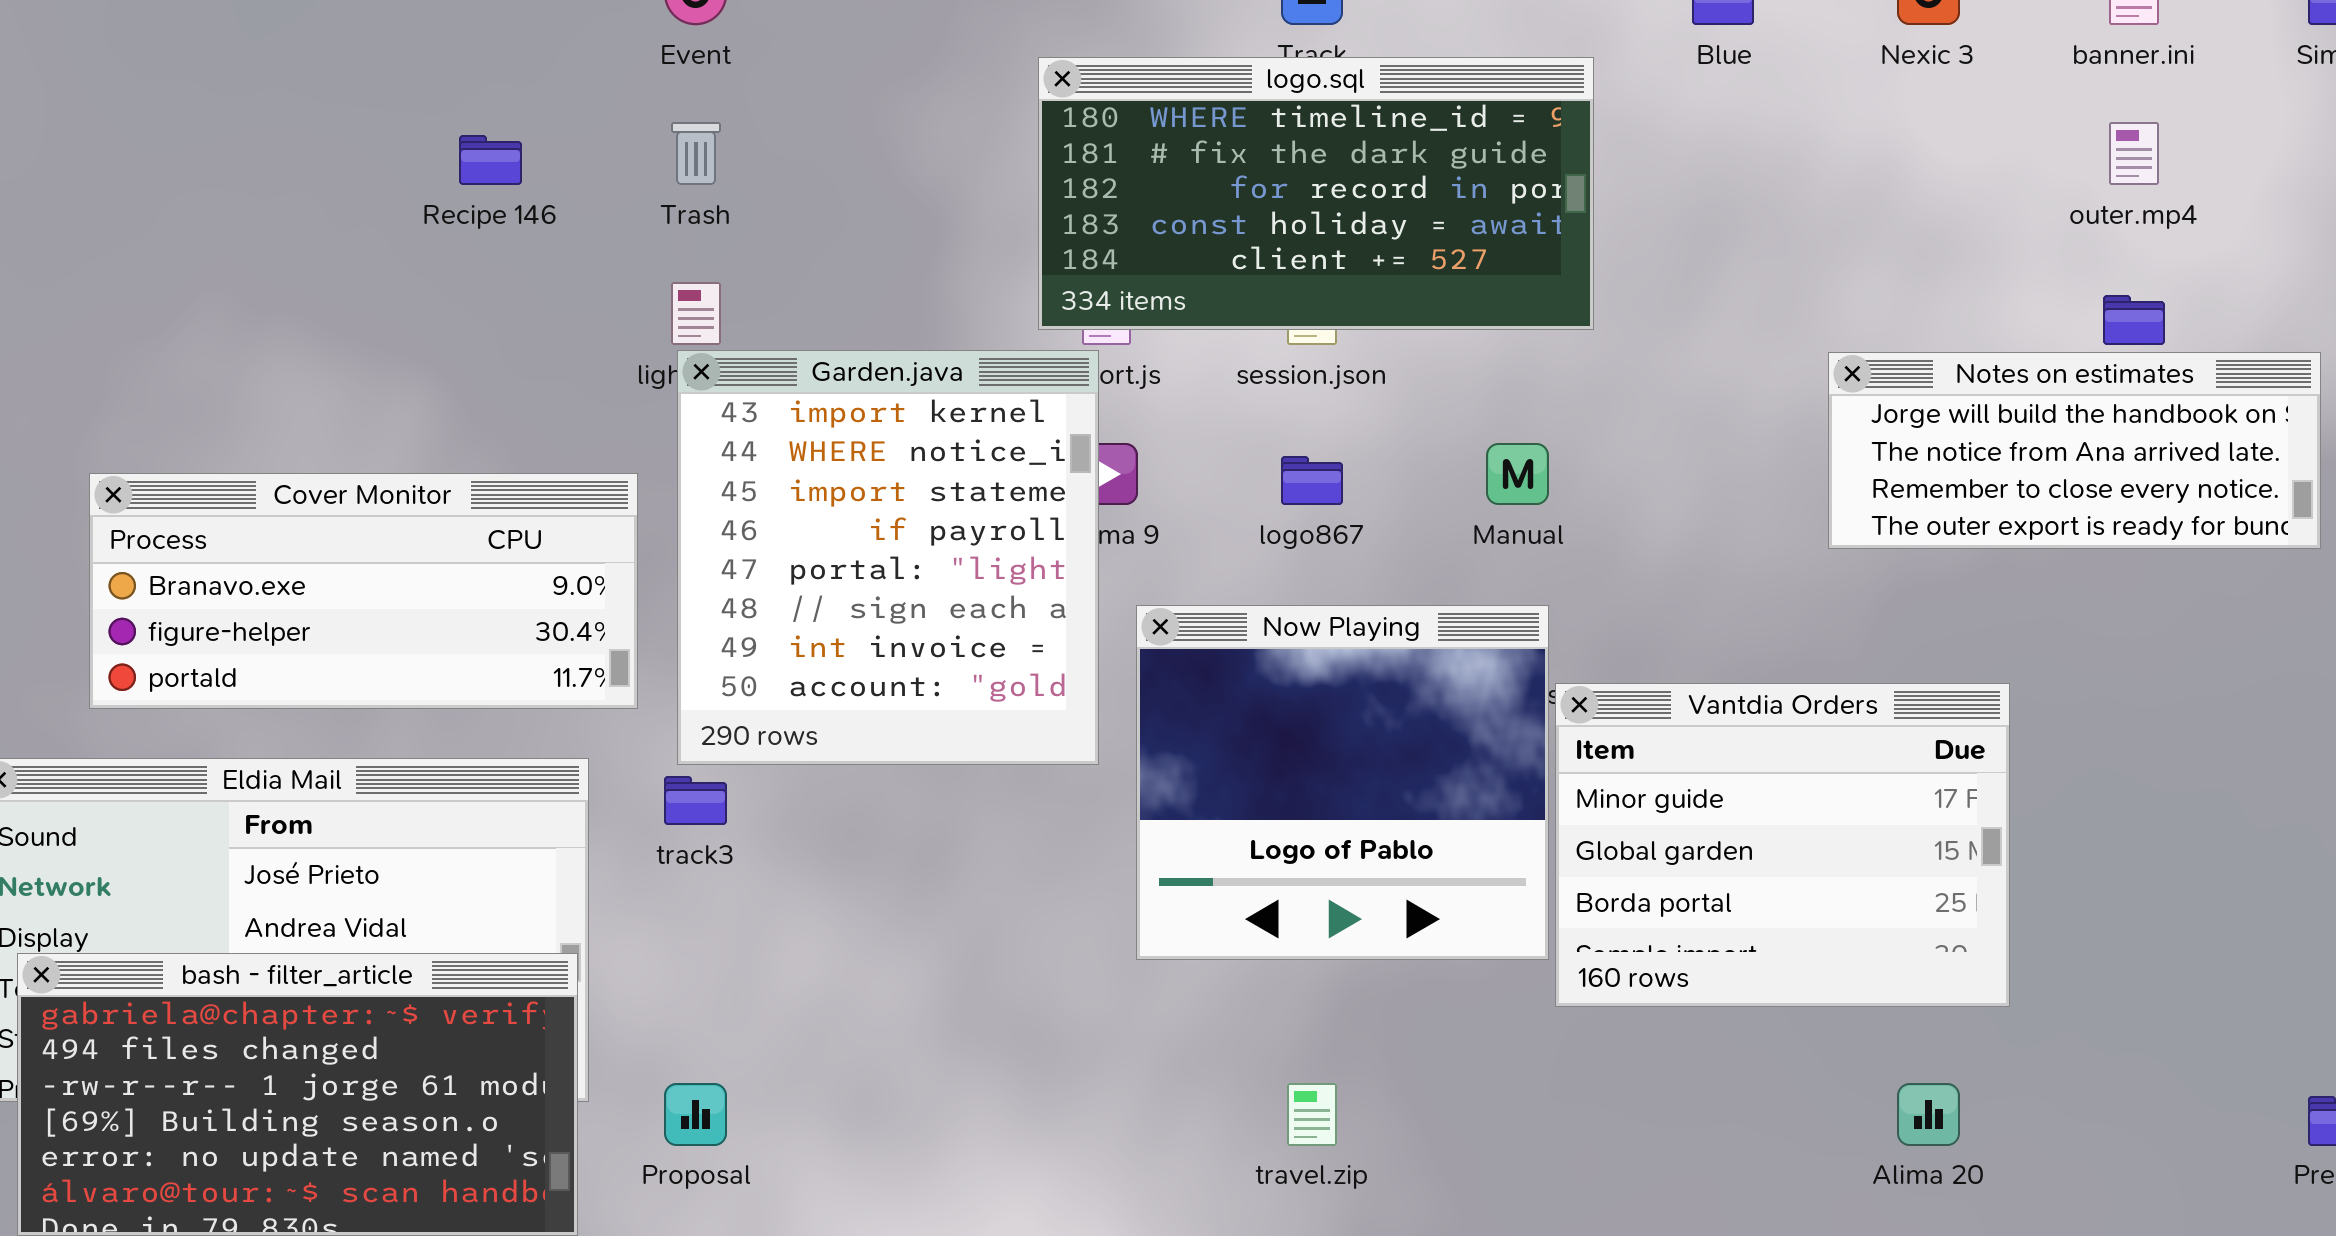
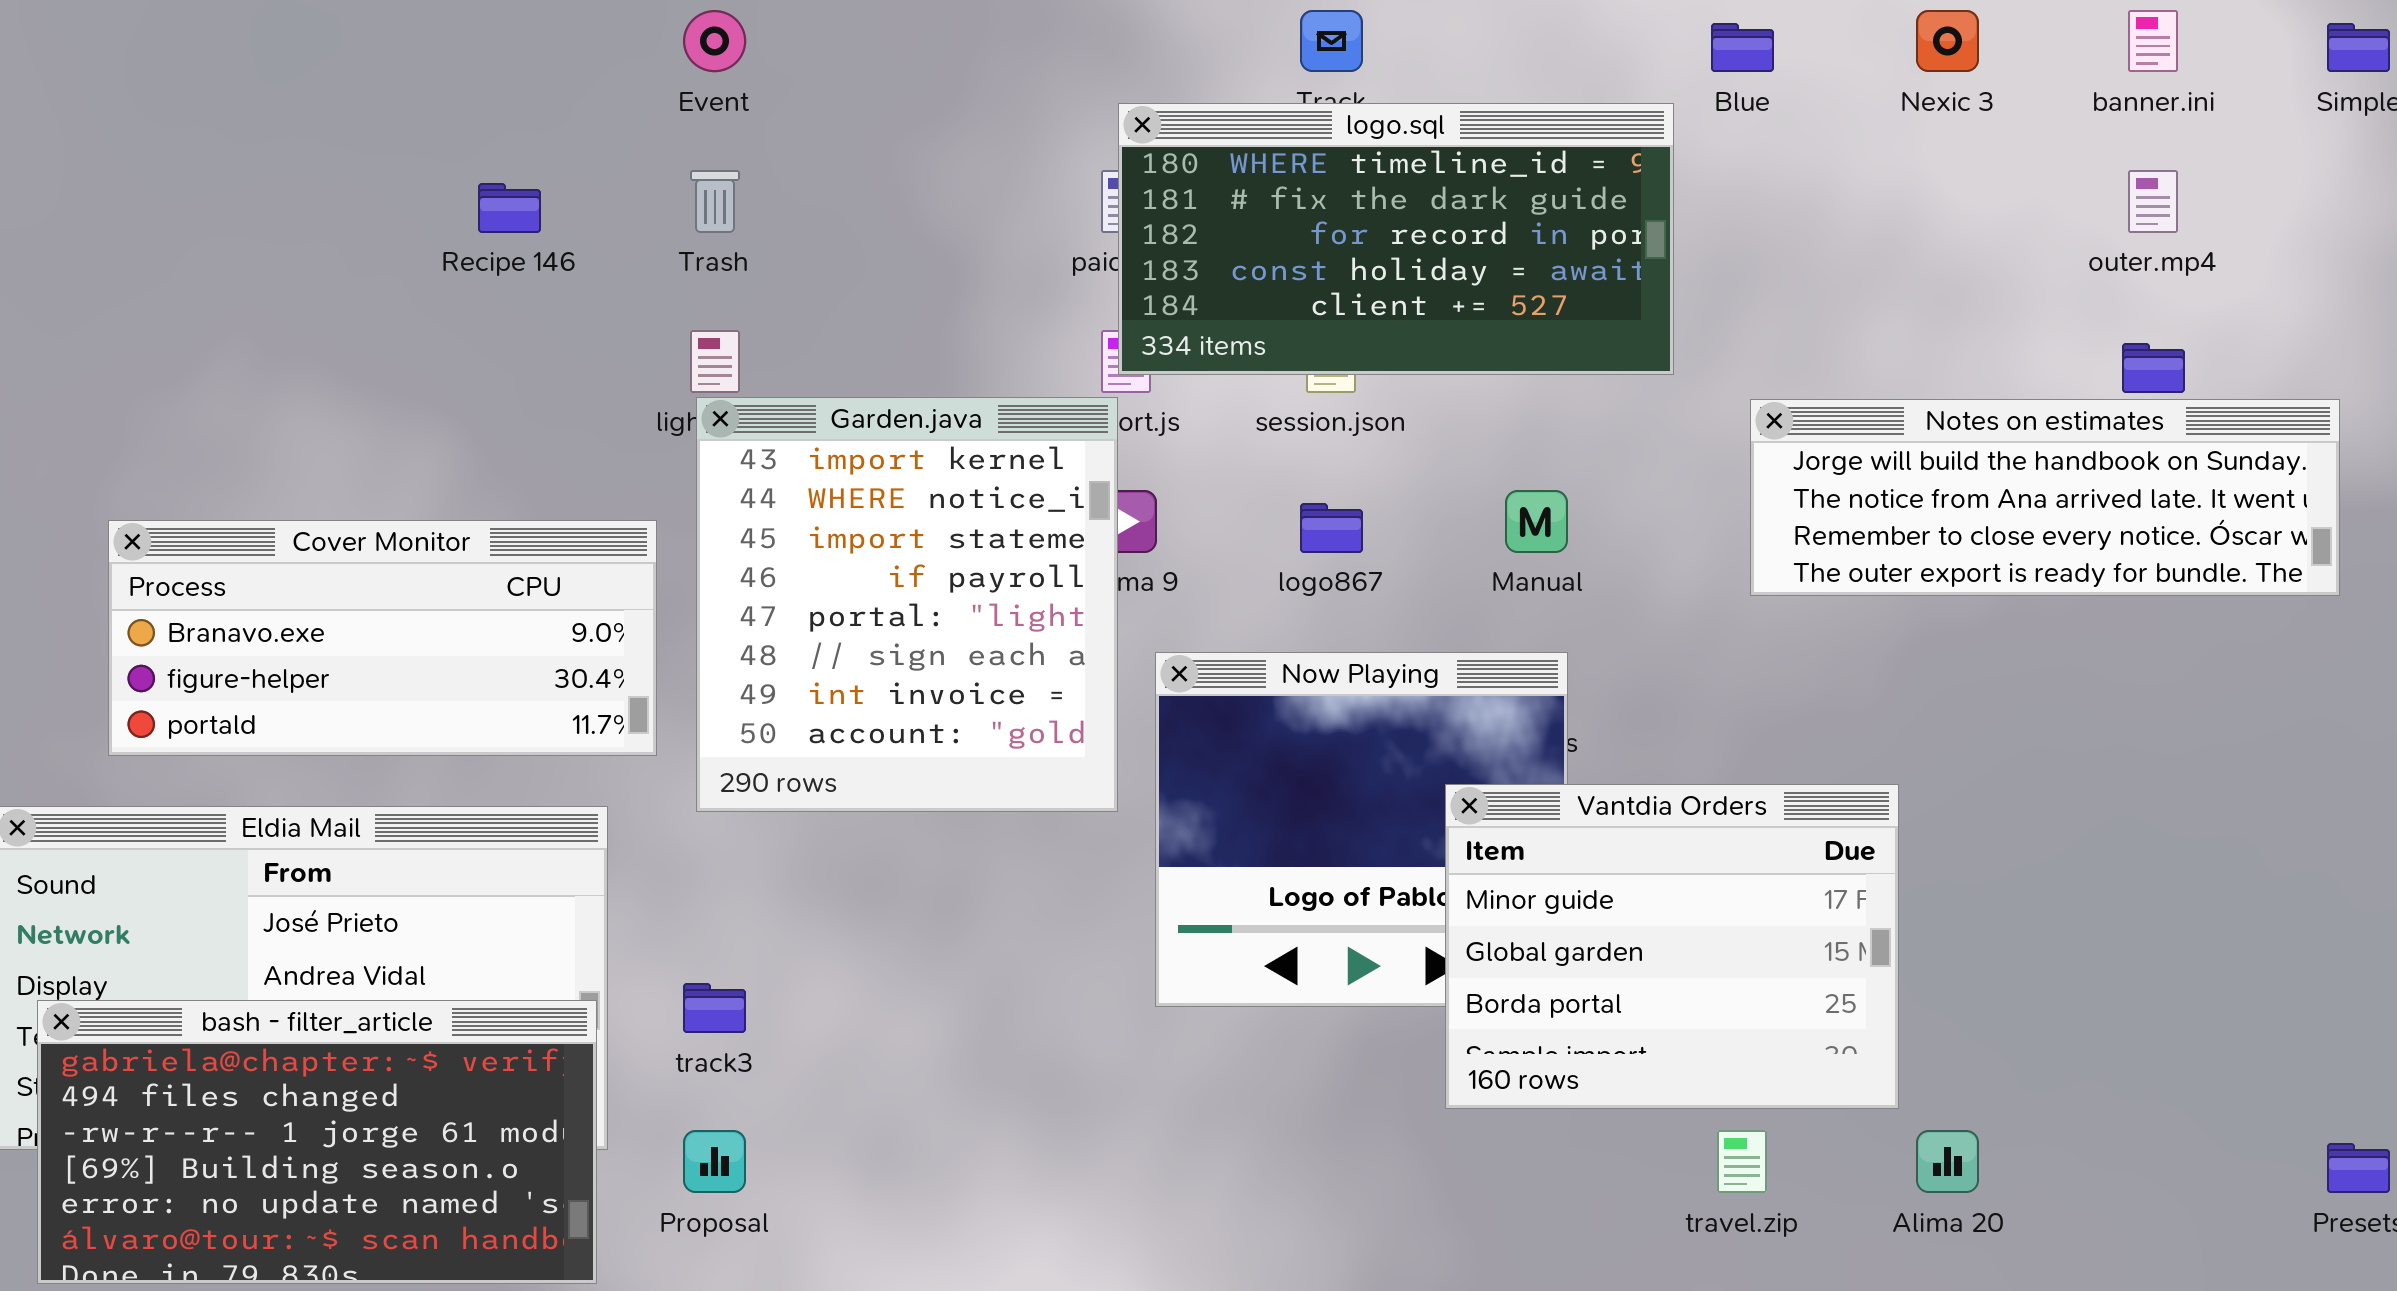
logo.sql: [1038,57,1594,330] -> [1118,103,1674,375], moved
Notes on estimates: [1828,352,2321,549] -> [1750,399,2340,596], resized
Vantdia Orders: [1555,683,2010,1007] -> [1445,784,1899,1109], moved
track3: [664,776,727,825] -> [683,983,746,1033], moved
travel.zip: [1287,1083,1337,1146] -> [1717,1130,1767,1193], moved

